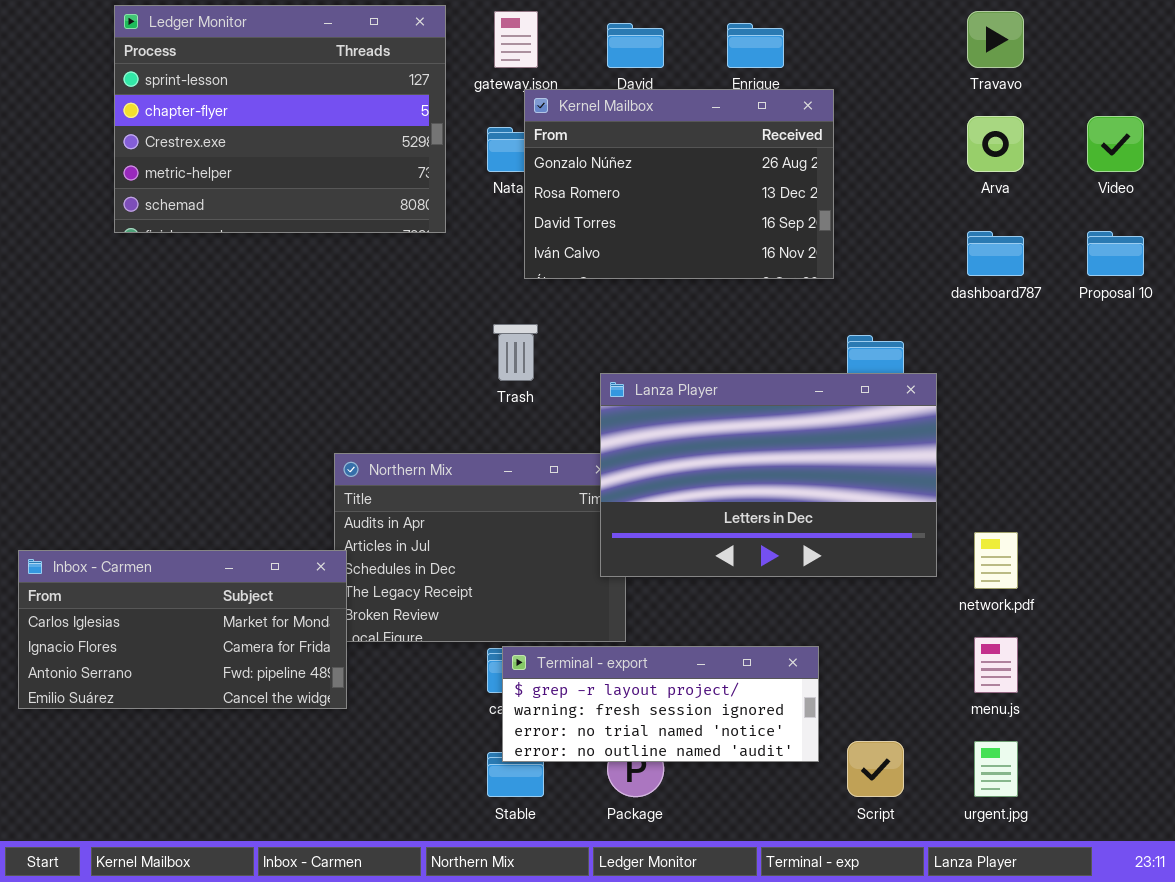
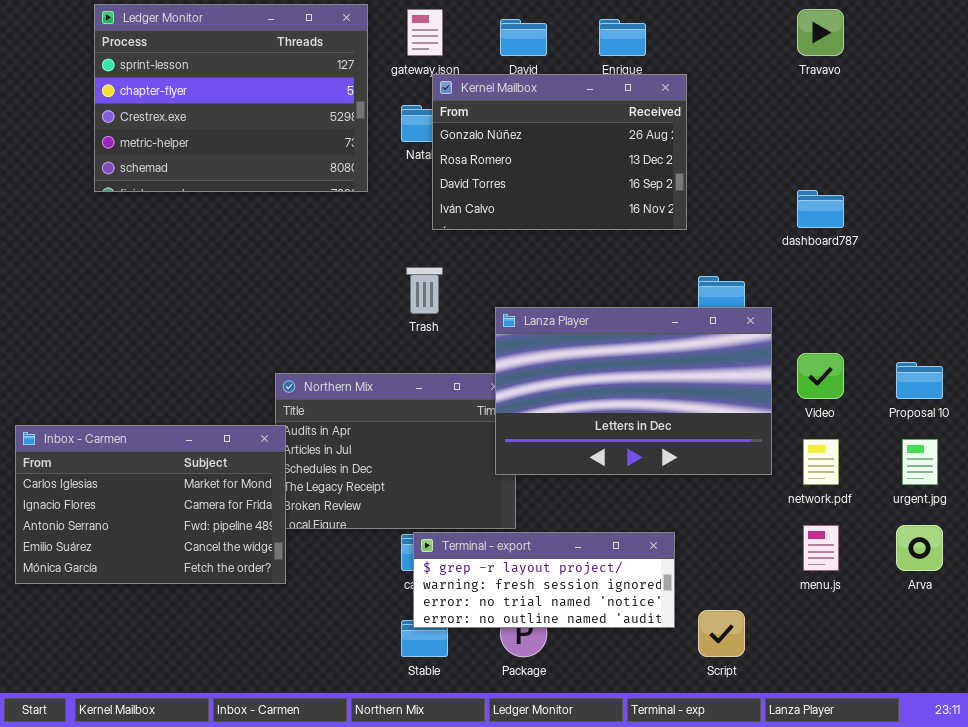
Arva: [967,116,1024,172] -> [896,525,943,571], moved
Video: [1087,116,1144,172] -> [797,353,844,399], moved
Proposal 10: [1087,231,1144,276] -> [896,362,943,399], moved
Inbox - Carmen: [18,550,347,709] -> [15,425,286,584], resized
urgent.jpg: [974,741,1018,797] -> [902,439,938,485], moved

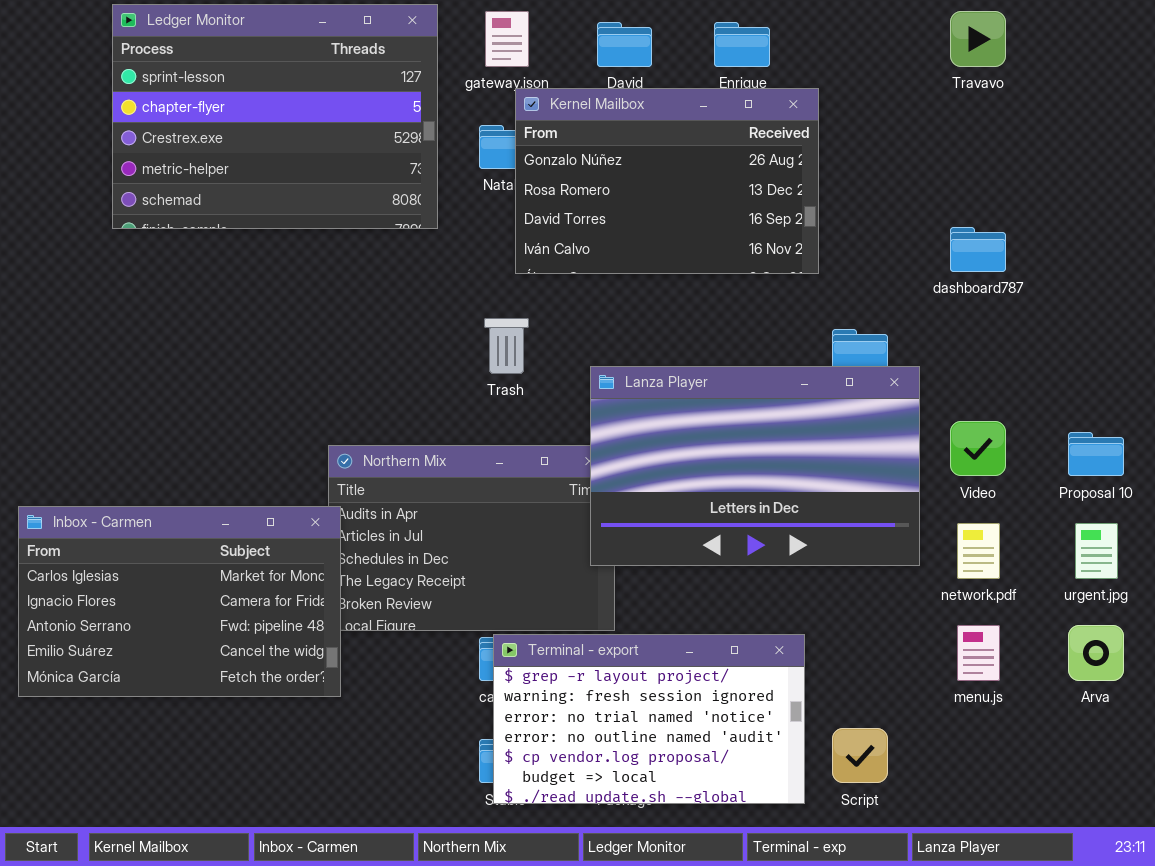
Terminal - export: [413,532,675,628] -> [493,634,805,804], resized

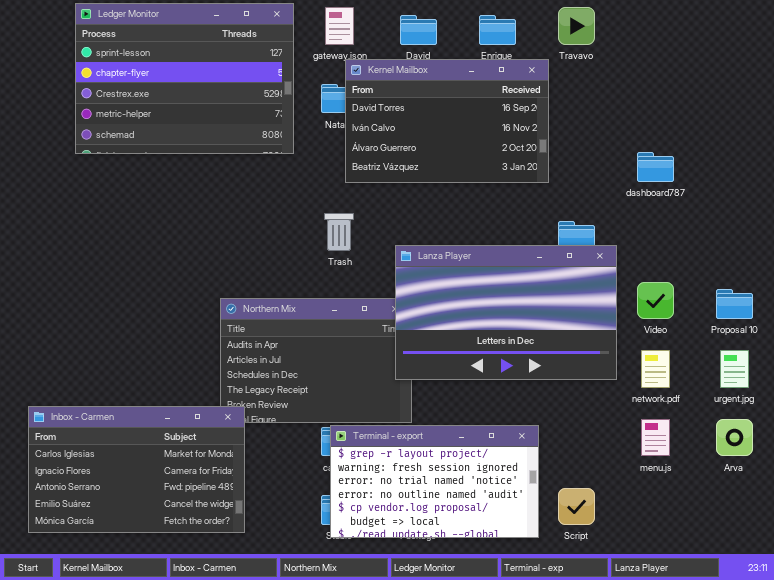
Travavo: [950,11,1006,67] -> [558,7,595,45], moved
Kernel Mailbox: [515,88,819,274] -> [345,59,549,183], scrolled down 2 rows
Inbox - Carmen: [18,506,341,697] -> [28,406,245,533], moved

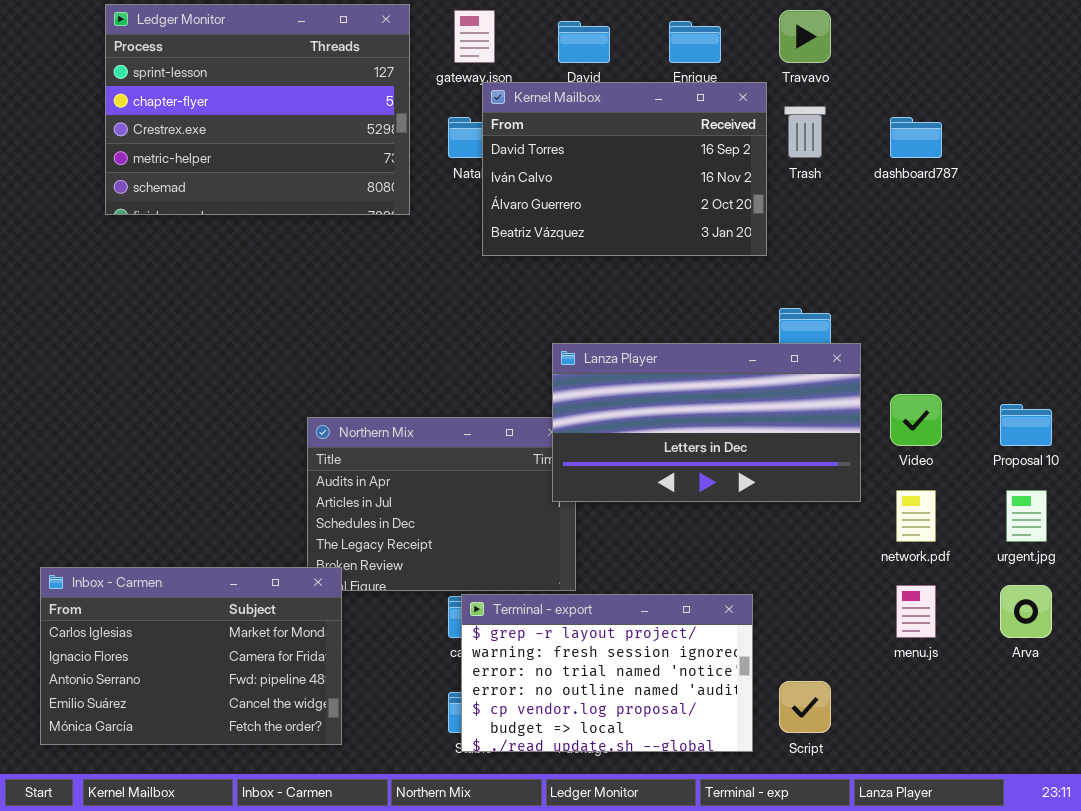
dashboard787: [637,152,674,182] -> [890,117,942,158], moved
Trash: [324,213,354,251] -> [784,106,826,158], moved
Lanza Player: [395,245,617,380] -> [552,343,861,502], resized

